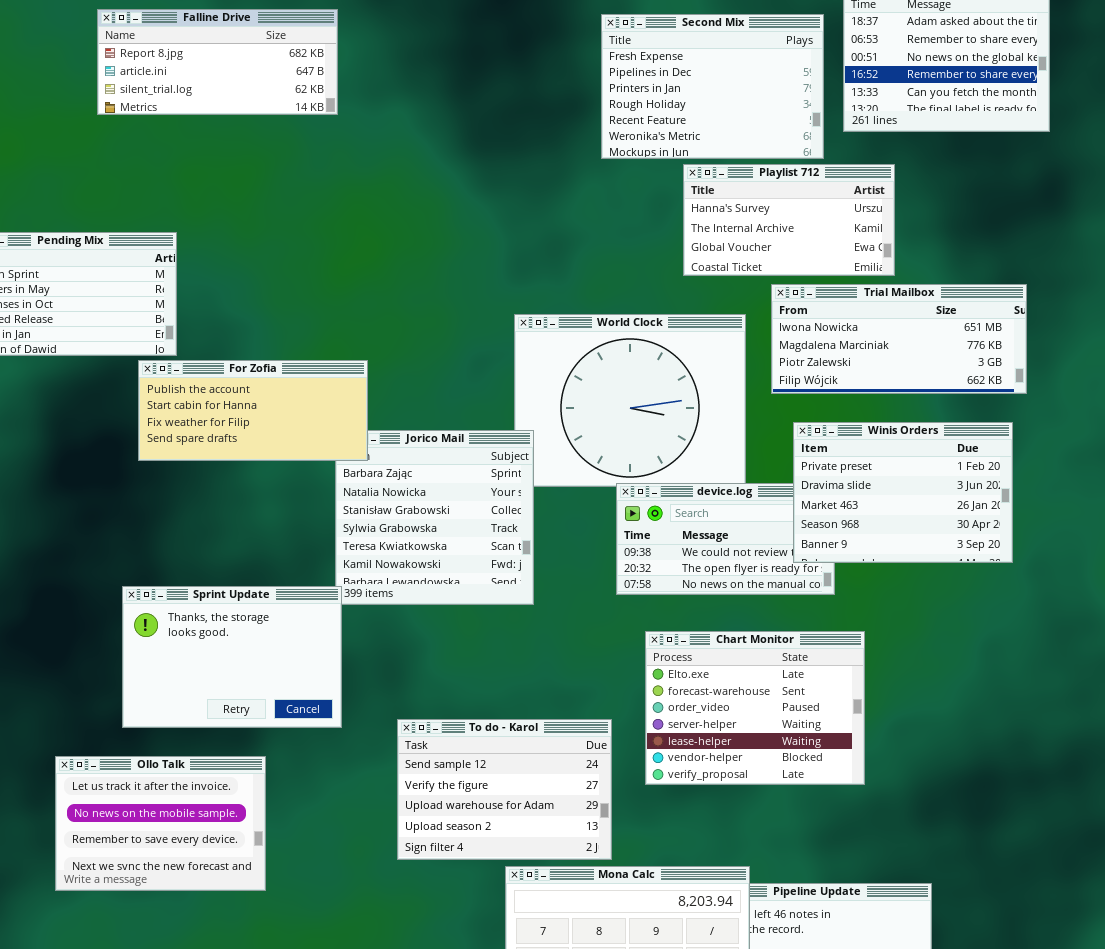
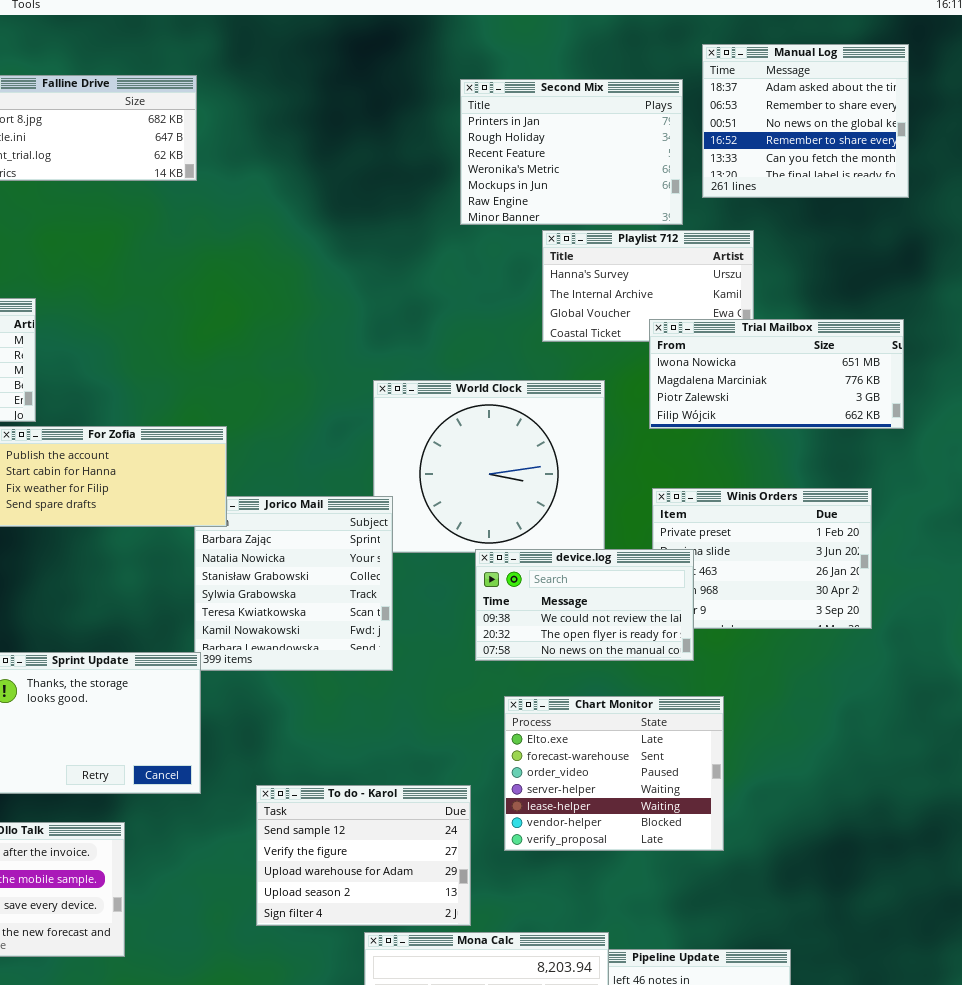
Second Mix: [601,14,824,159] -> [460,79,683,225], scrolled down 2 rows
Trial Mailbox: [771,284,1027,394] -> [649,319,904,429], moved
device.log: [616,483,835,595] -> [475,549,694,661], raised

